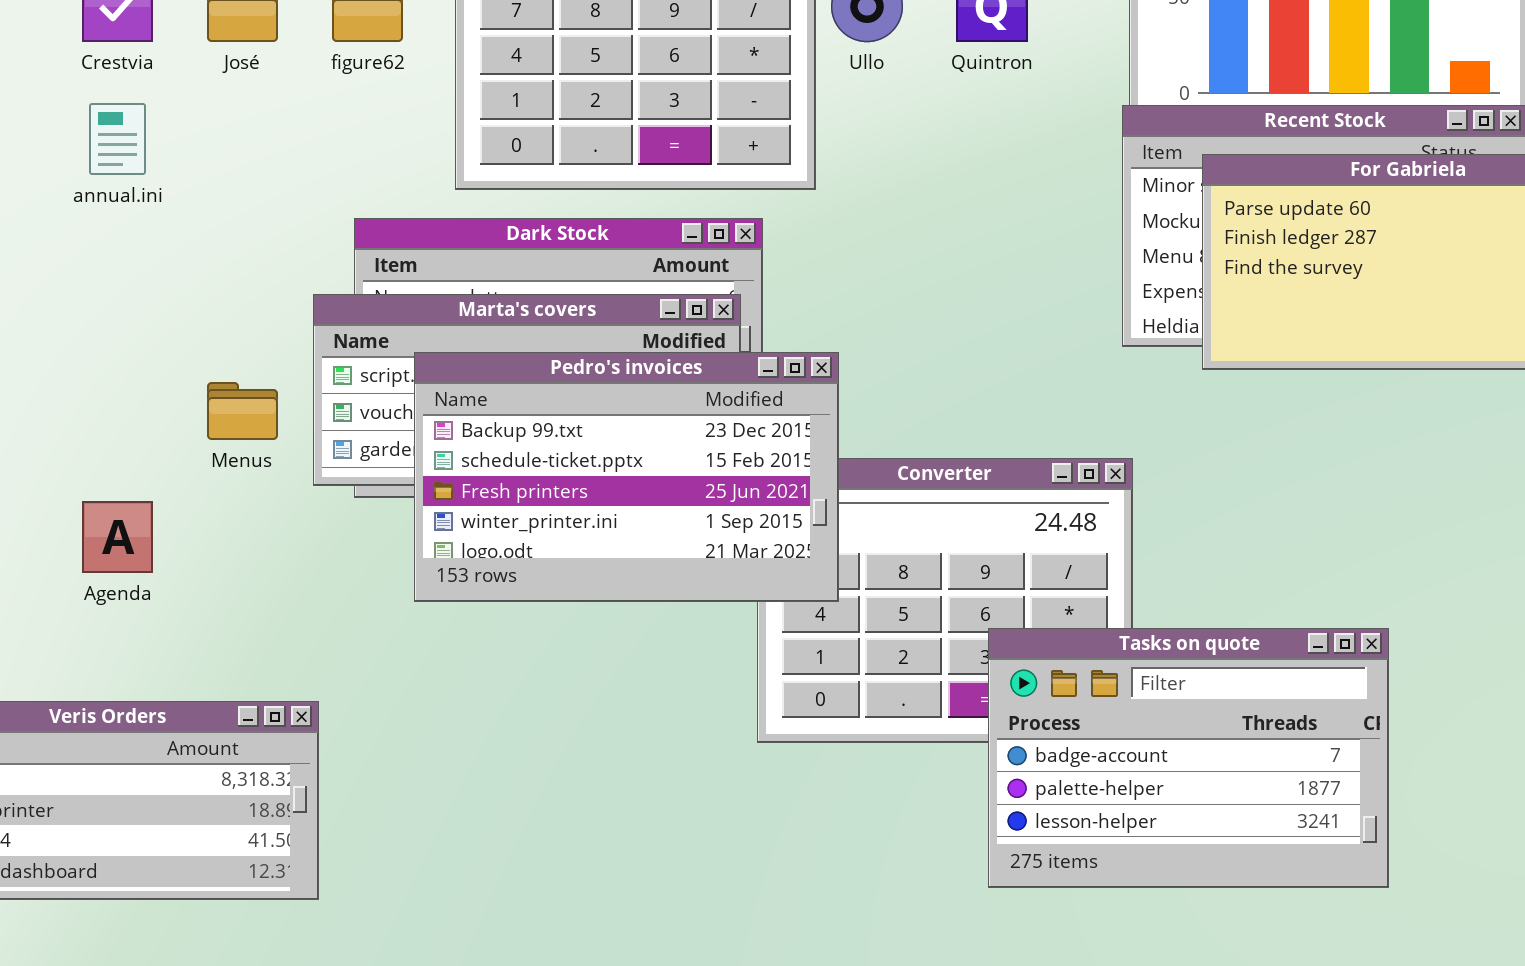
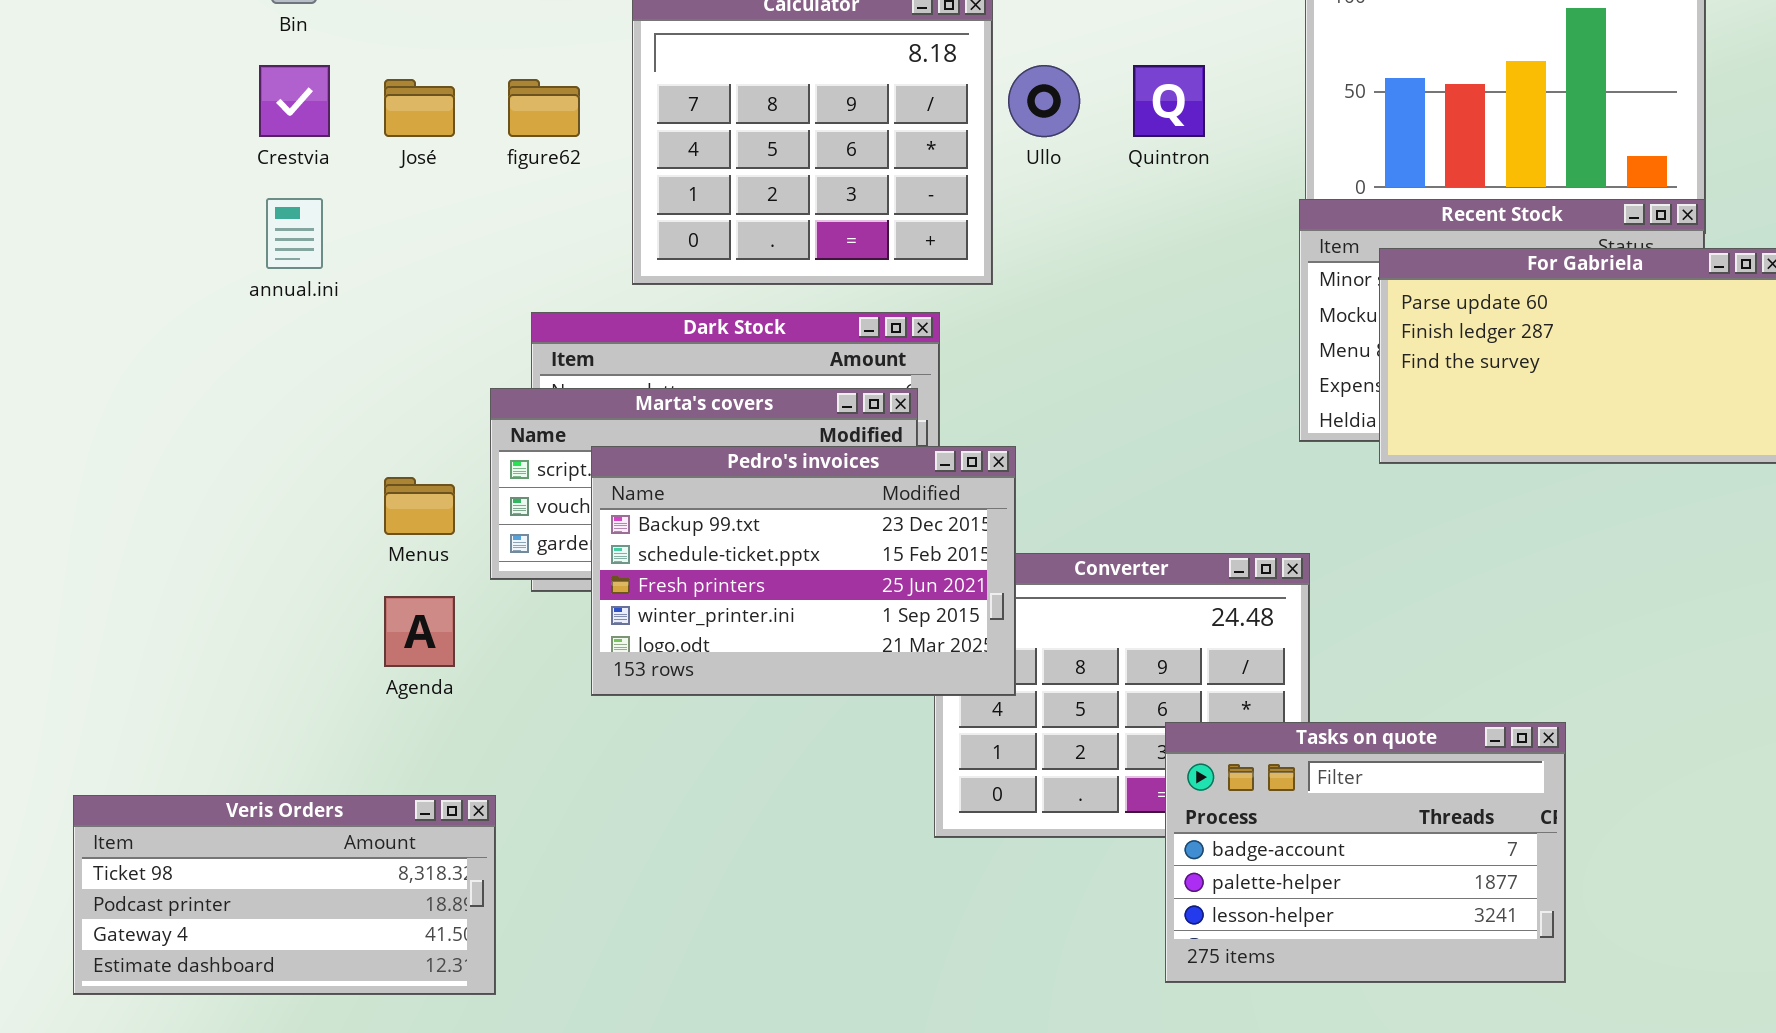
Agenda: [82,501,153,573] -> [384,596,455,667], moved

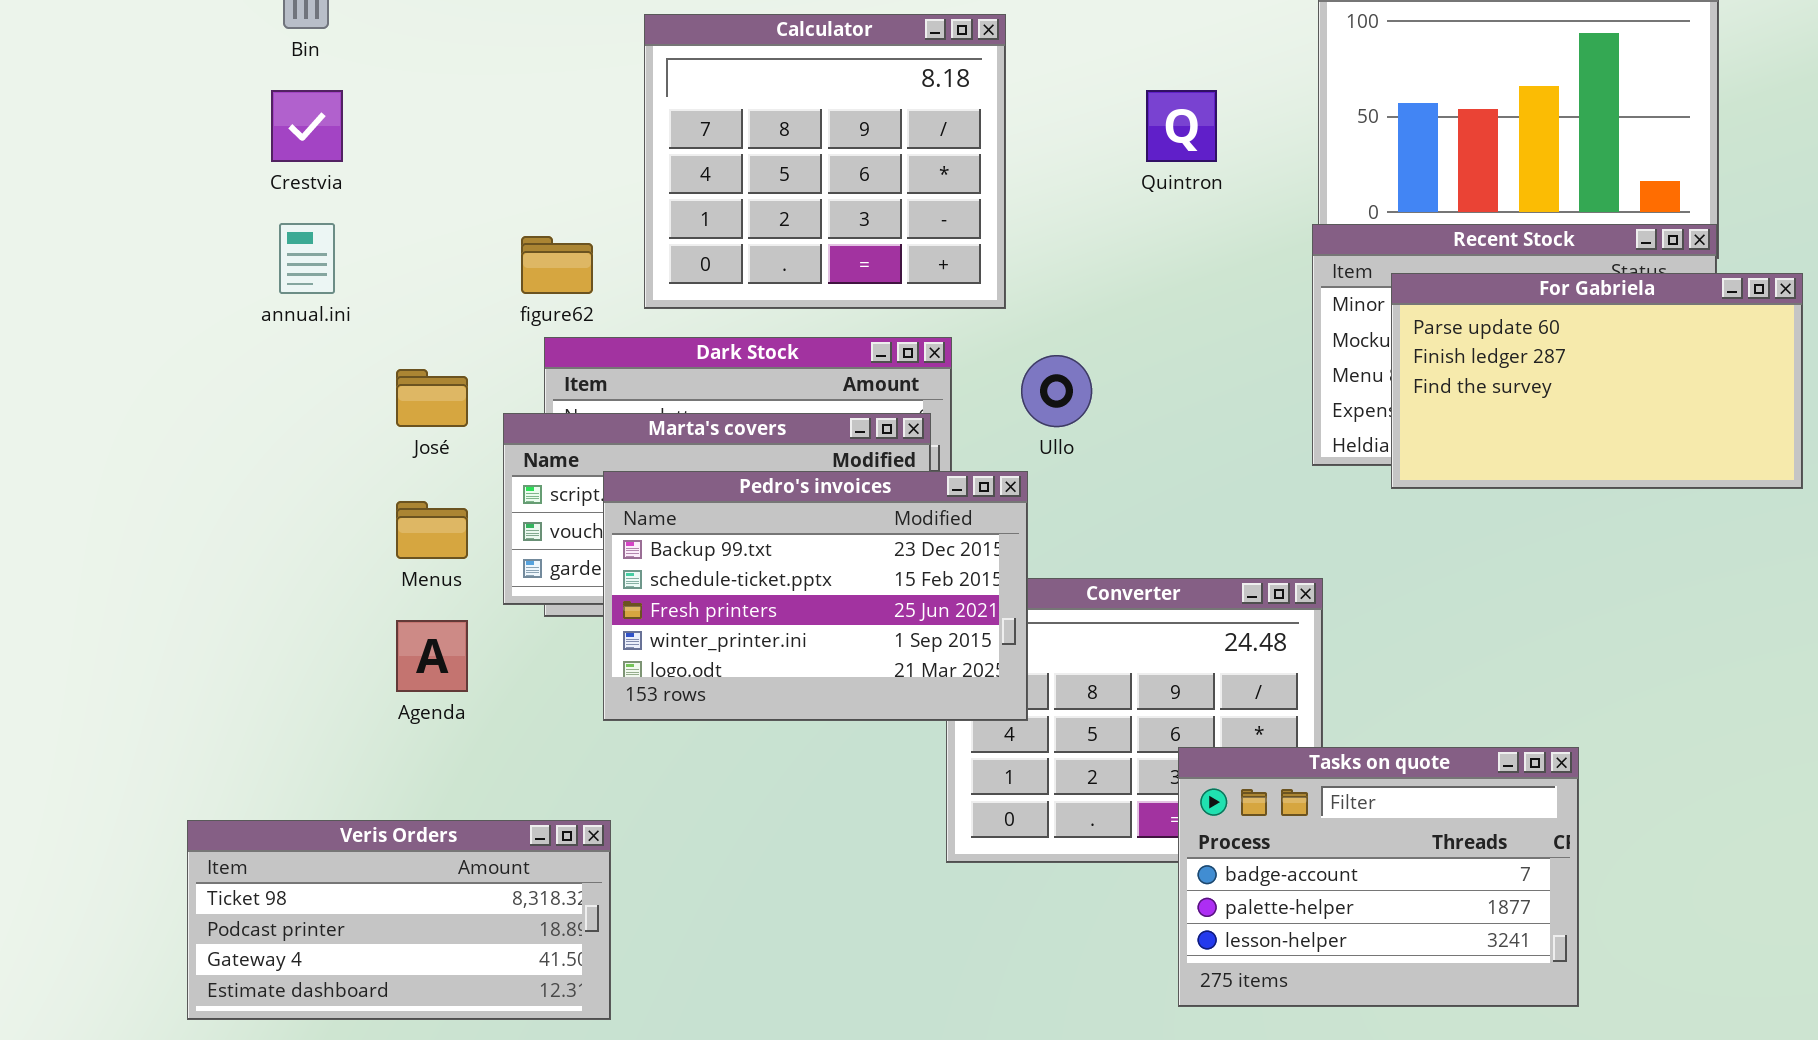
Ullo: [1008,65,1080,137] -> [1021,355,1092,427], moved
José: [384,79,455,137] -> [396,369,468,427], moved
figure62: [508,79,580,137] -> [521,236,593,294], moved
Veris Orders: [73,795,496,995] -> [187,820,611,1020], moved

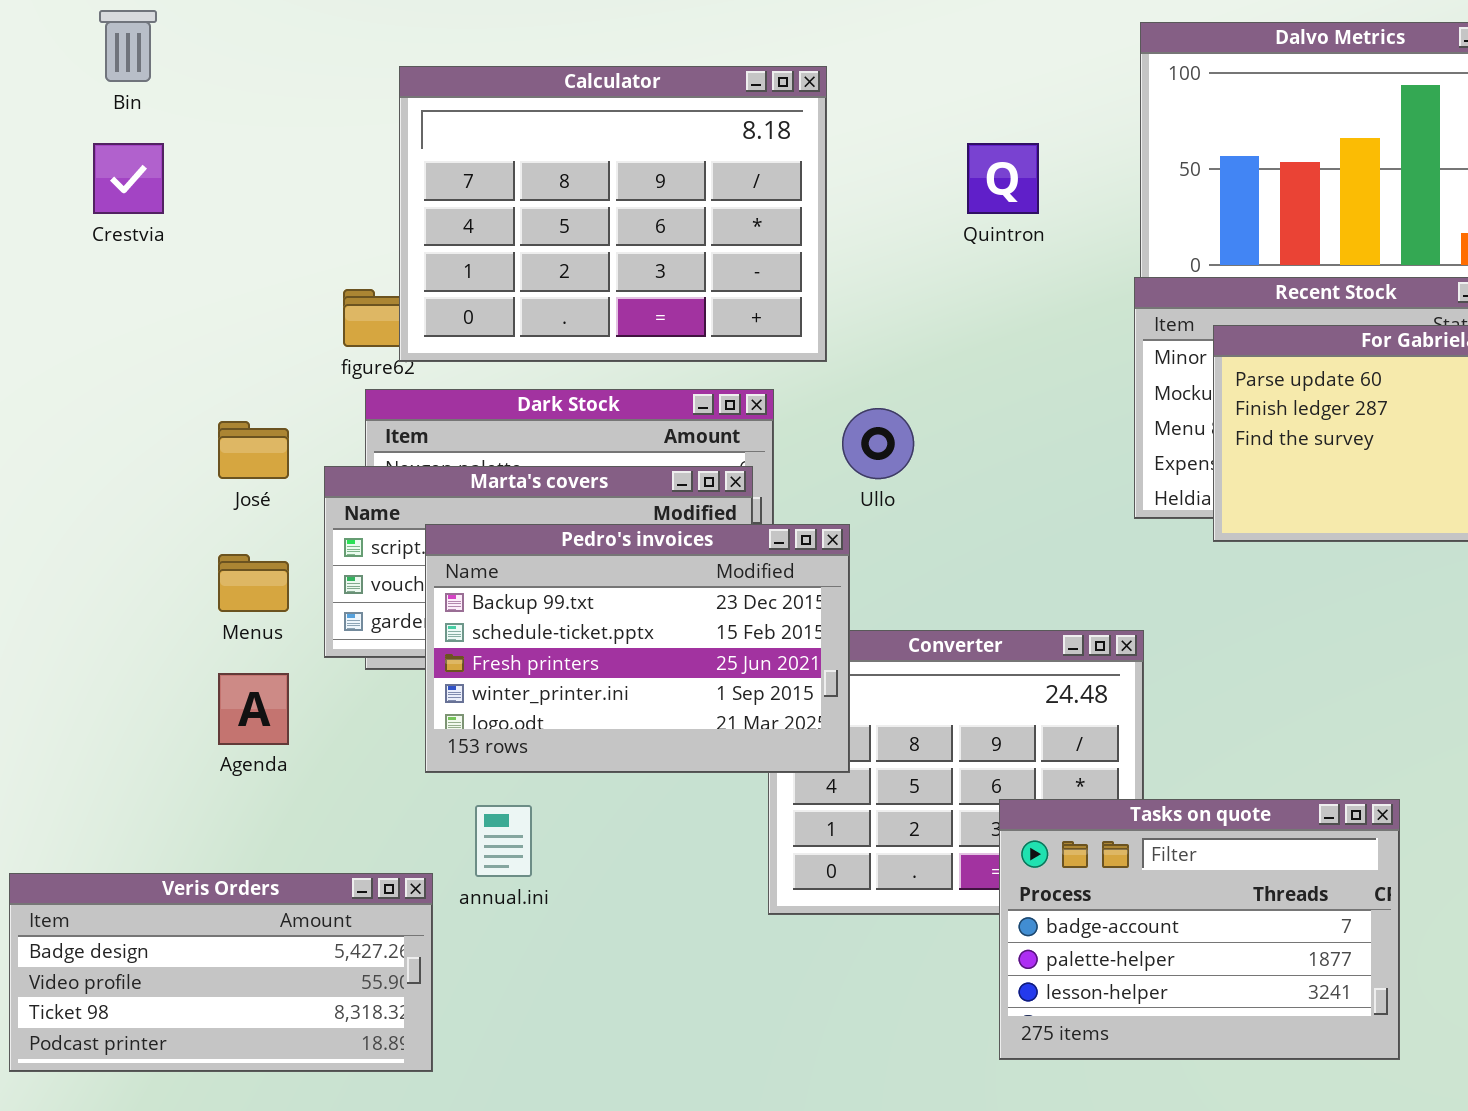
Calculator: [644,14,1006,309] -> [399,66,827,362], resized
annual.ini: [279,223,335,294] -> [475,805,532,877], moved
Veris Orders: [187,820,611,1020] -> [9,873,433,1072], scrolled up 2 rows

